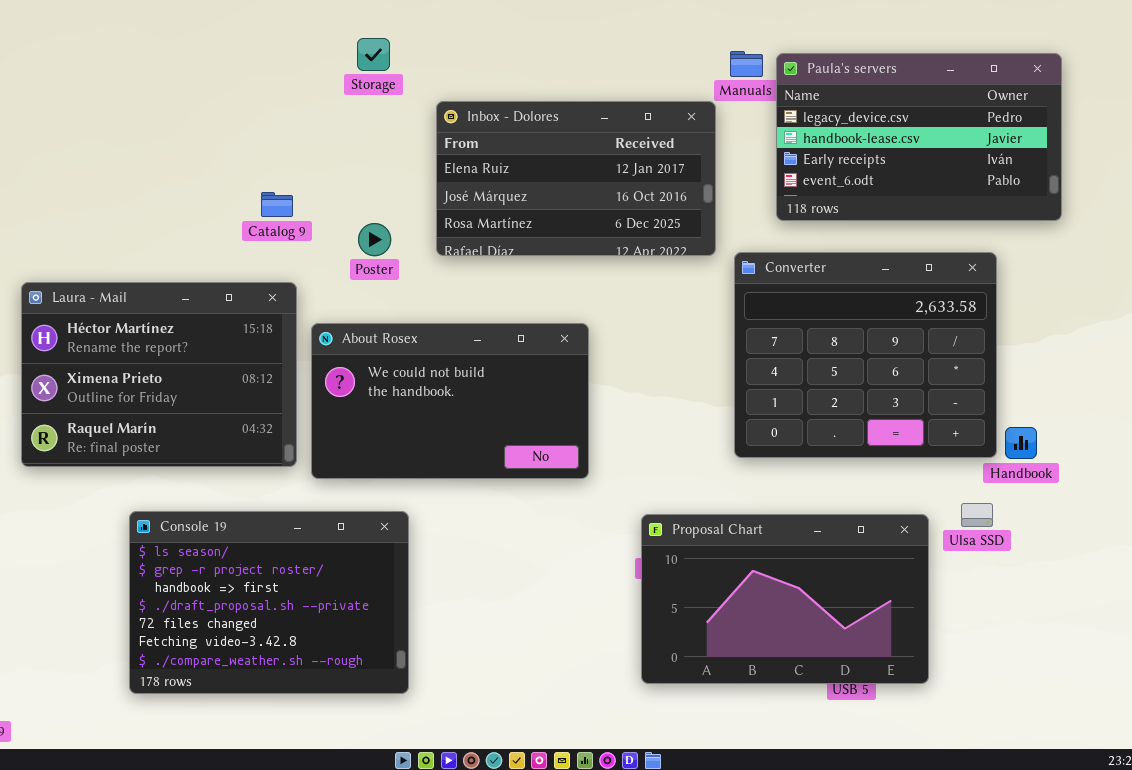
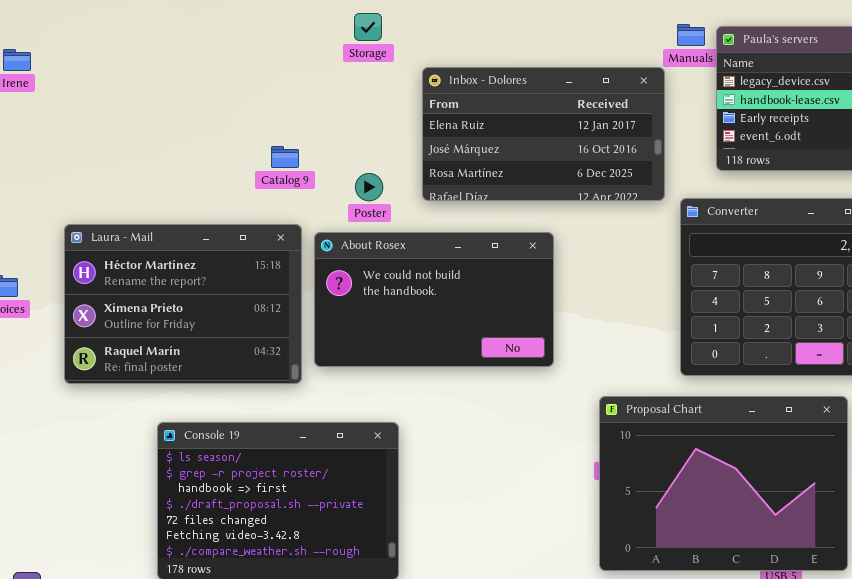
About Rosex: [311,323,589,479] -> [314,232,554,367], moved
Proposal Chart: [641,514,929,684] -> [599,396,848,571], resized

